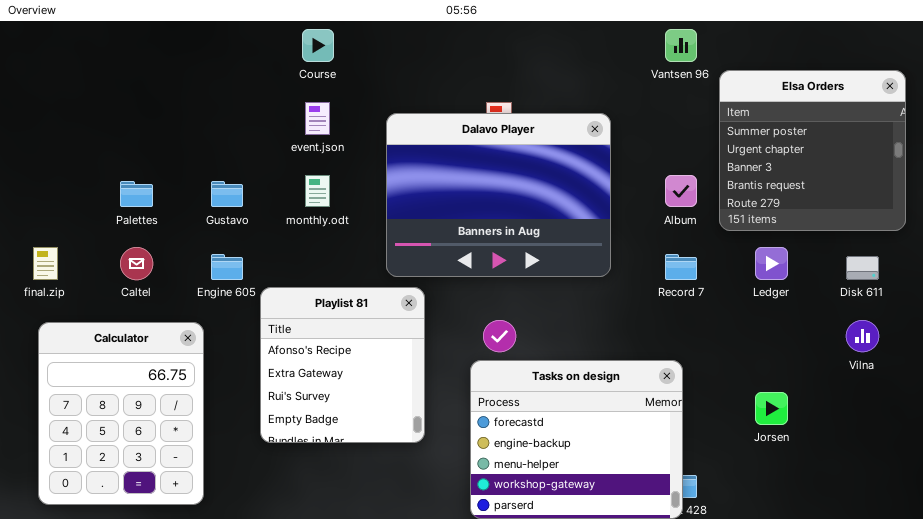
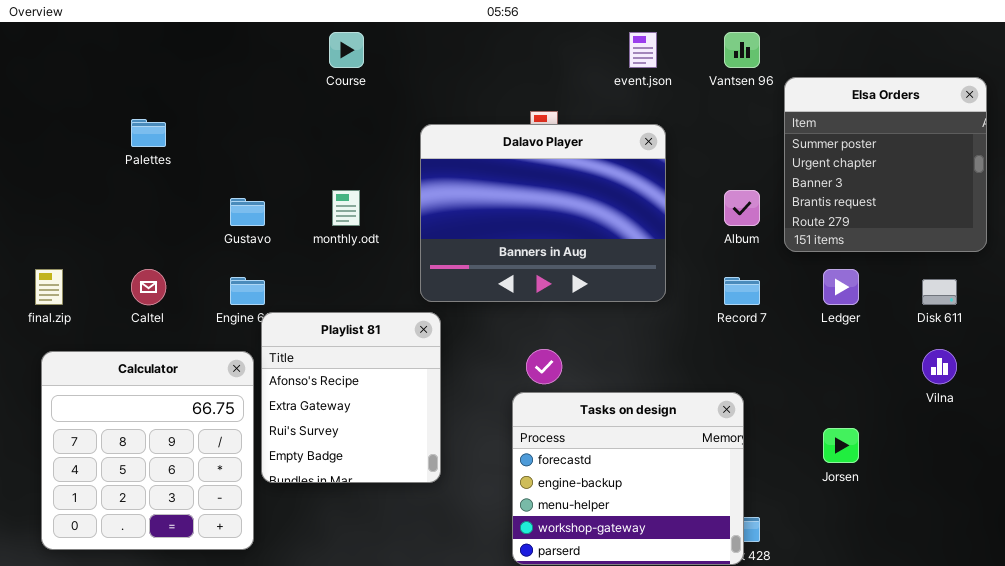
event.json: [305,102,330,135] -> [629,32,657,68], moved
Palettes: [120,181,153,207] -> [131,119,166,147], moved
Playlist 81: [260,287,425,443] -> [261,312,441,483], moved
Calculator: [38,322,204,505] -> [41,351,254,550], resized

